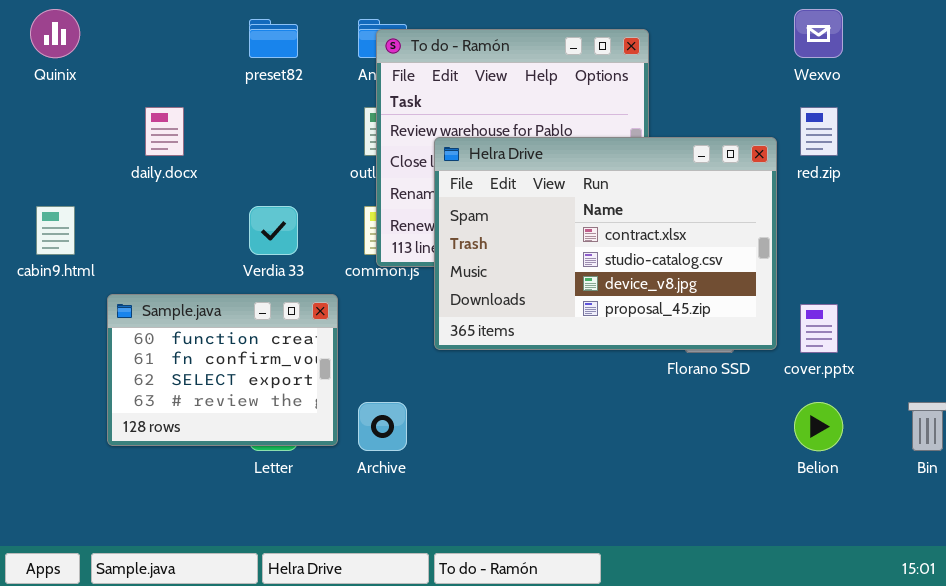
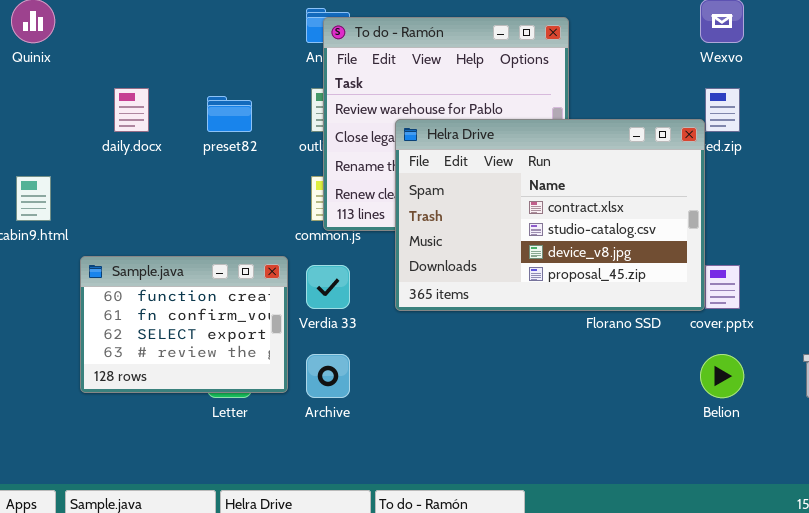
preset82: [249,19,298,58] -> [207,96,252,132], moved
Helra Drive: [434,137,777,350] -> [395,119,705,311], moved
Verdia 33: [249,206,298,255] -> [306,265,350,309], moved

